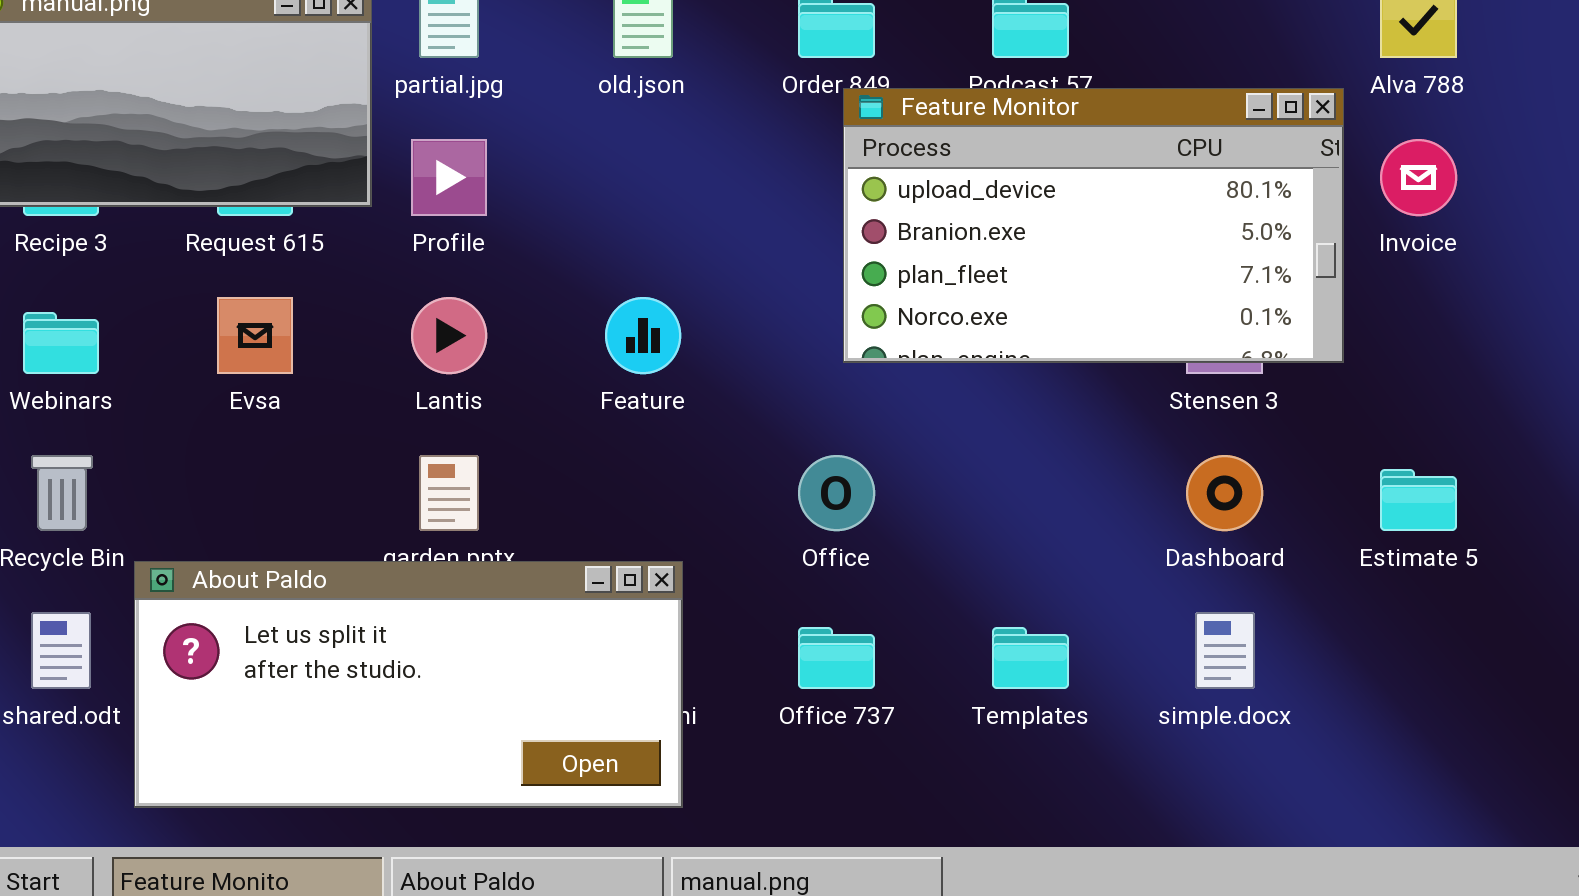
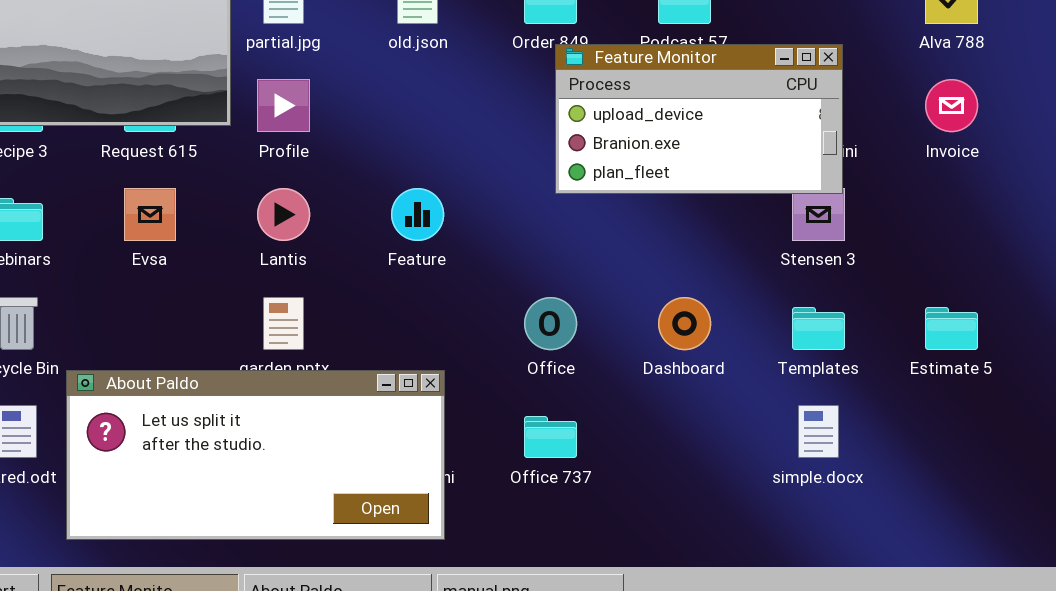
Feature Monitor: [843,88,1344,363] -> [555,44,843,194], resized
Dashboard: [1186,455,1263,531] -> [658,297,711,350], moved
Templates: [992,627,1069,689] -> [792,307,845,350], moved

